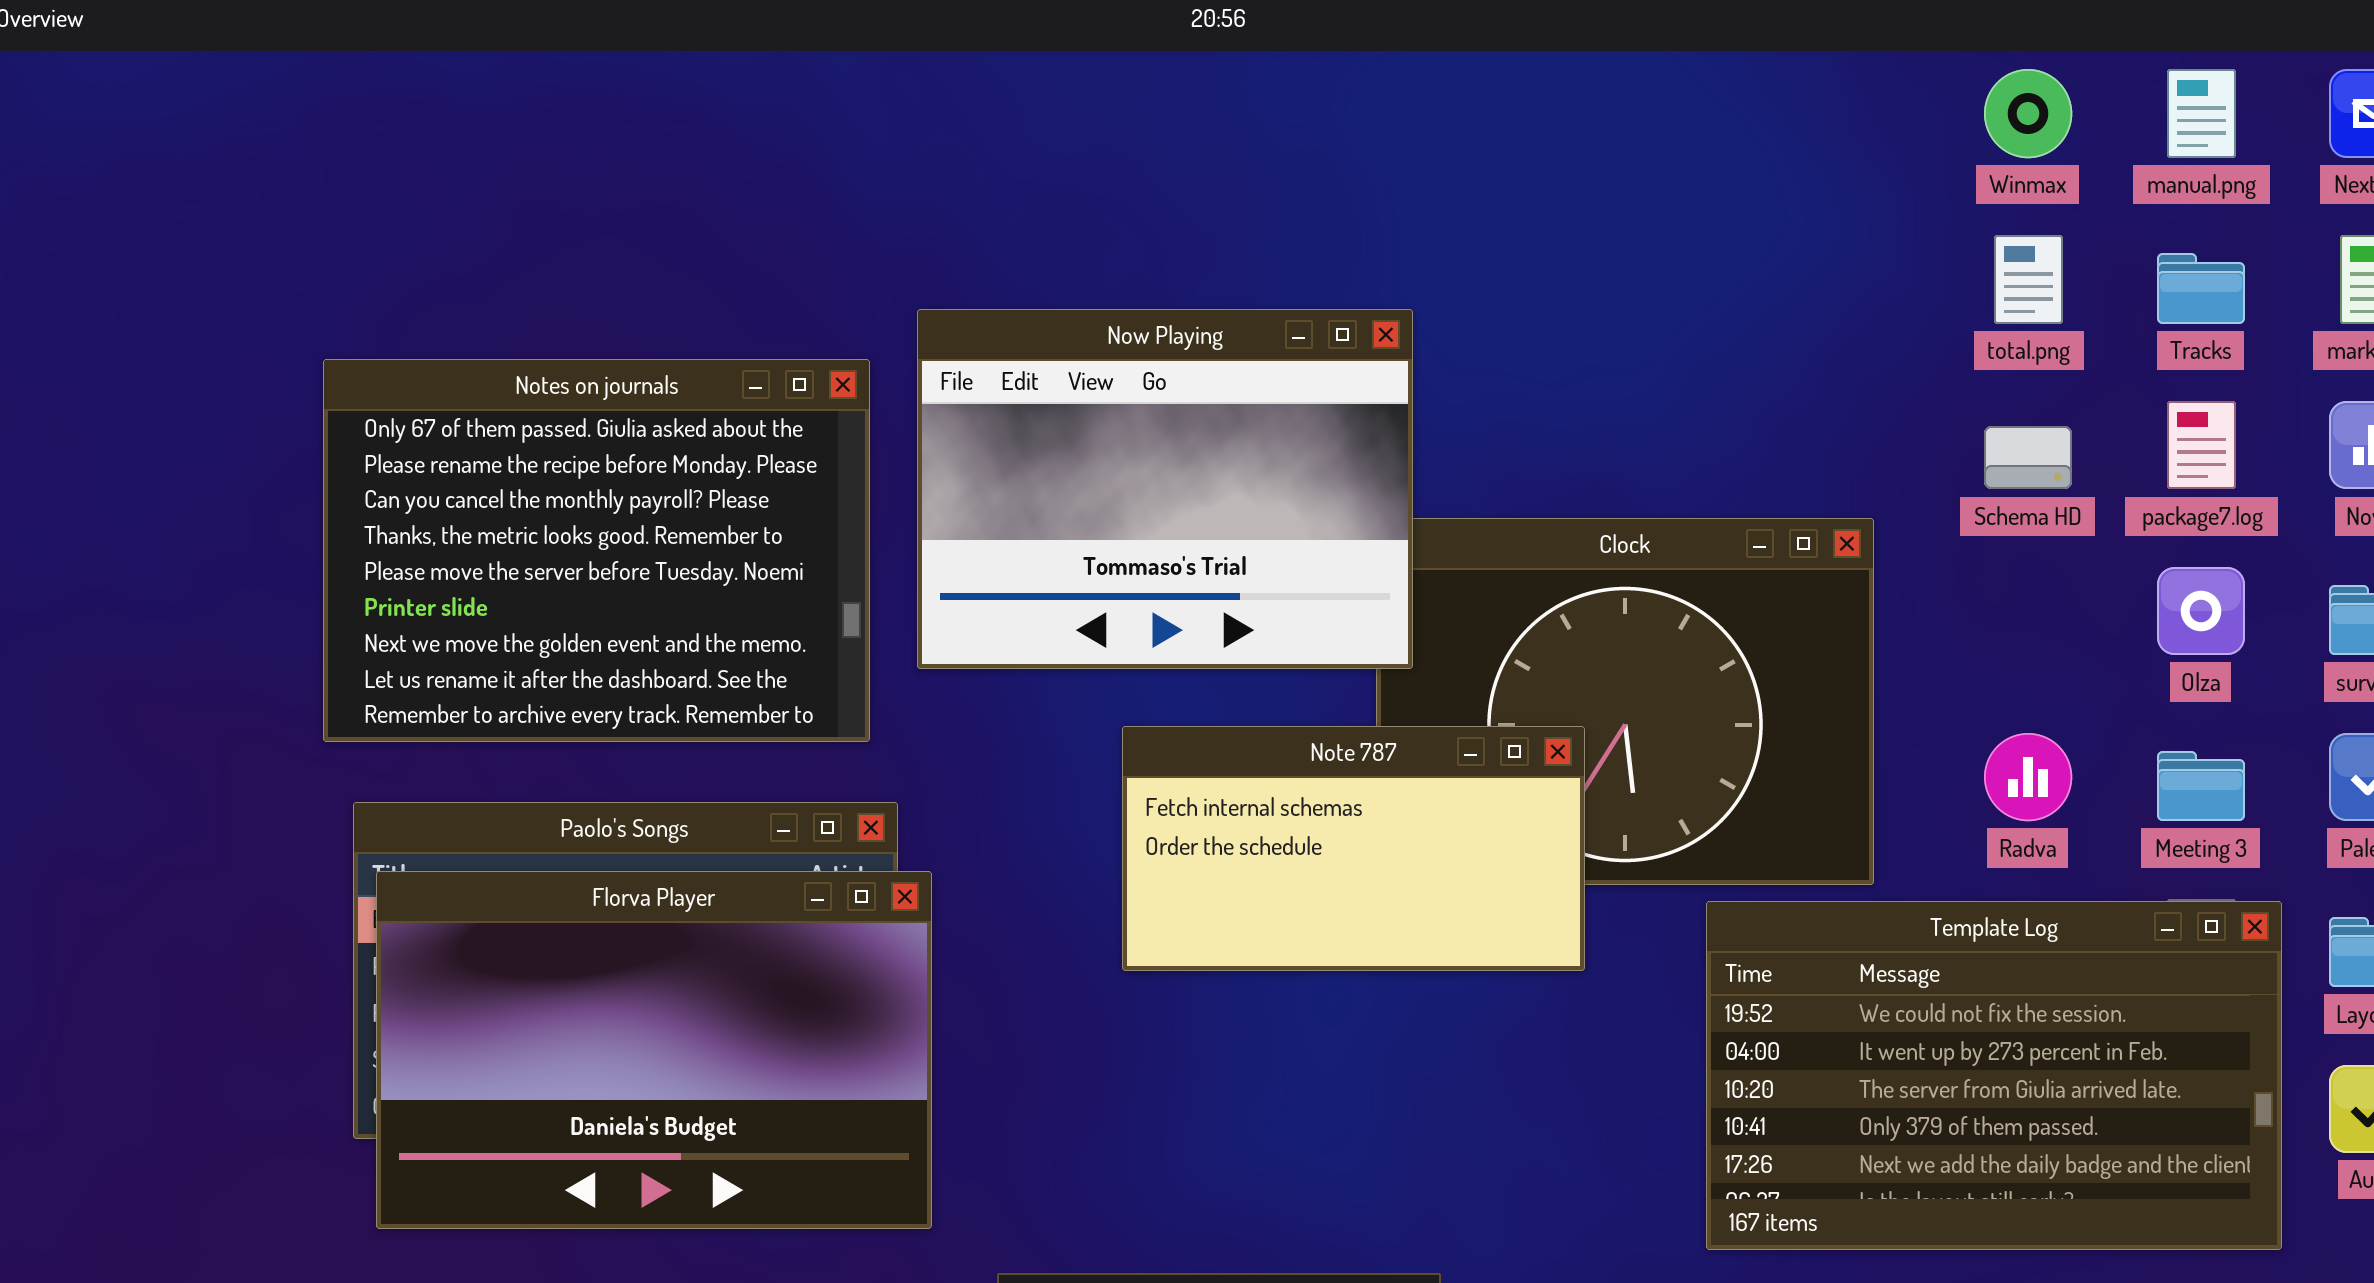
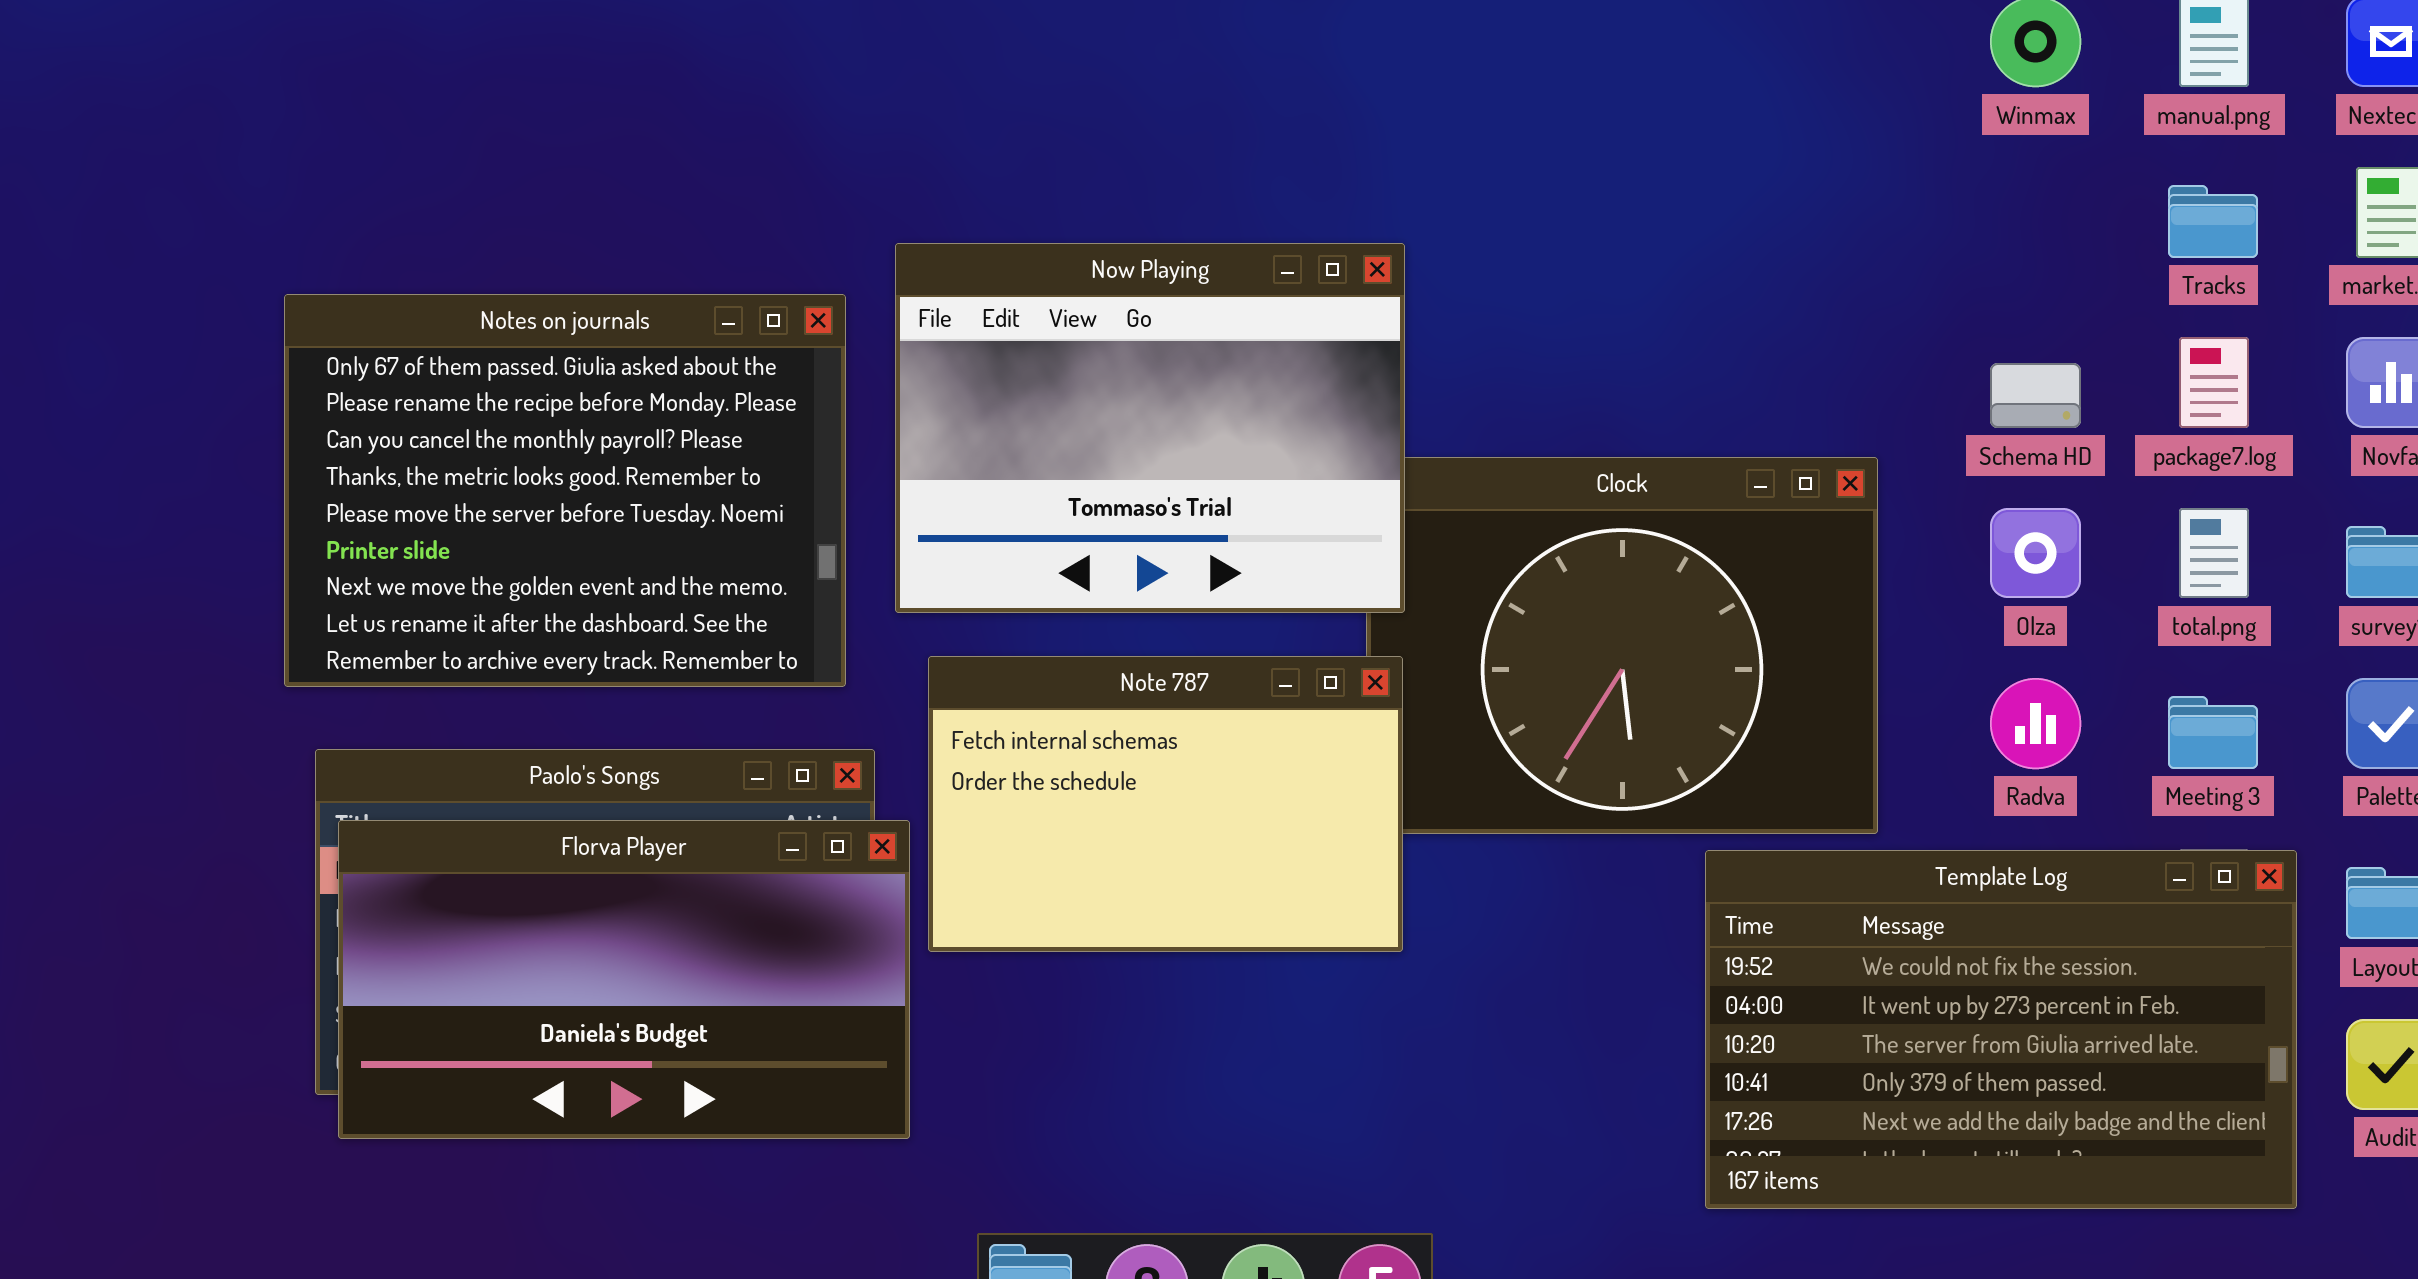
total.png: [1994,235,2063,324] -> [2179,508,2249,598], moved
Olza: [2157,567,2245,655] -> [1990,508,2081,598], moved
Note 787: [1122,726,1585,971] -> [928,656,1403,952], moved, resized
Florva Player: [376,871,932,1229] -> [338,820,910,1139], resized

